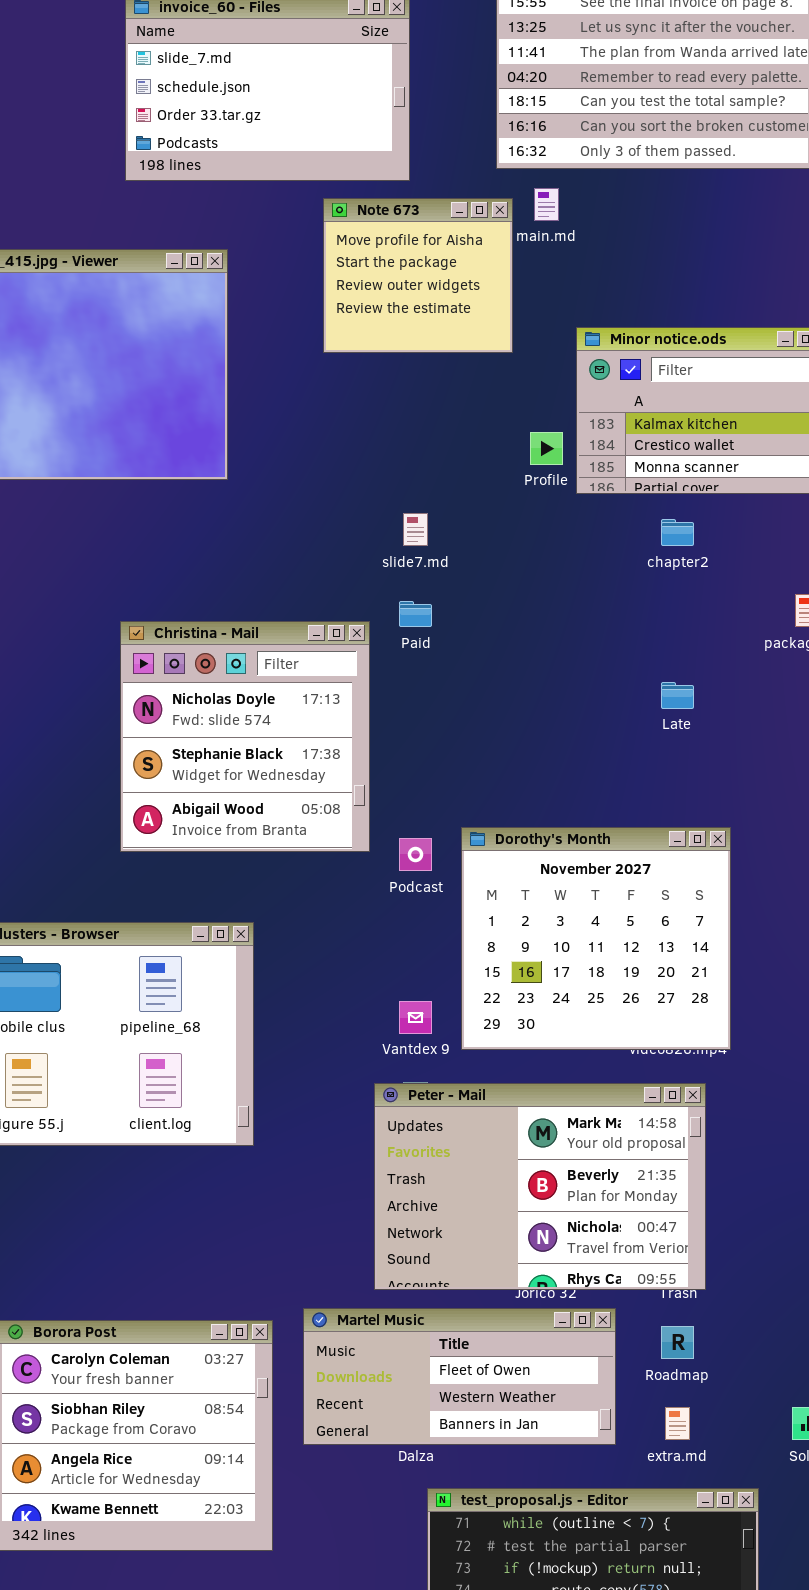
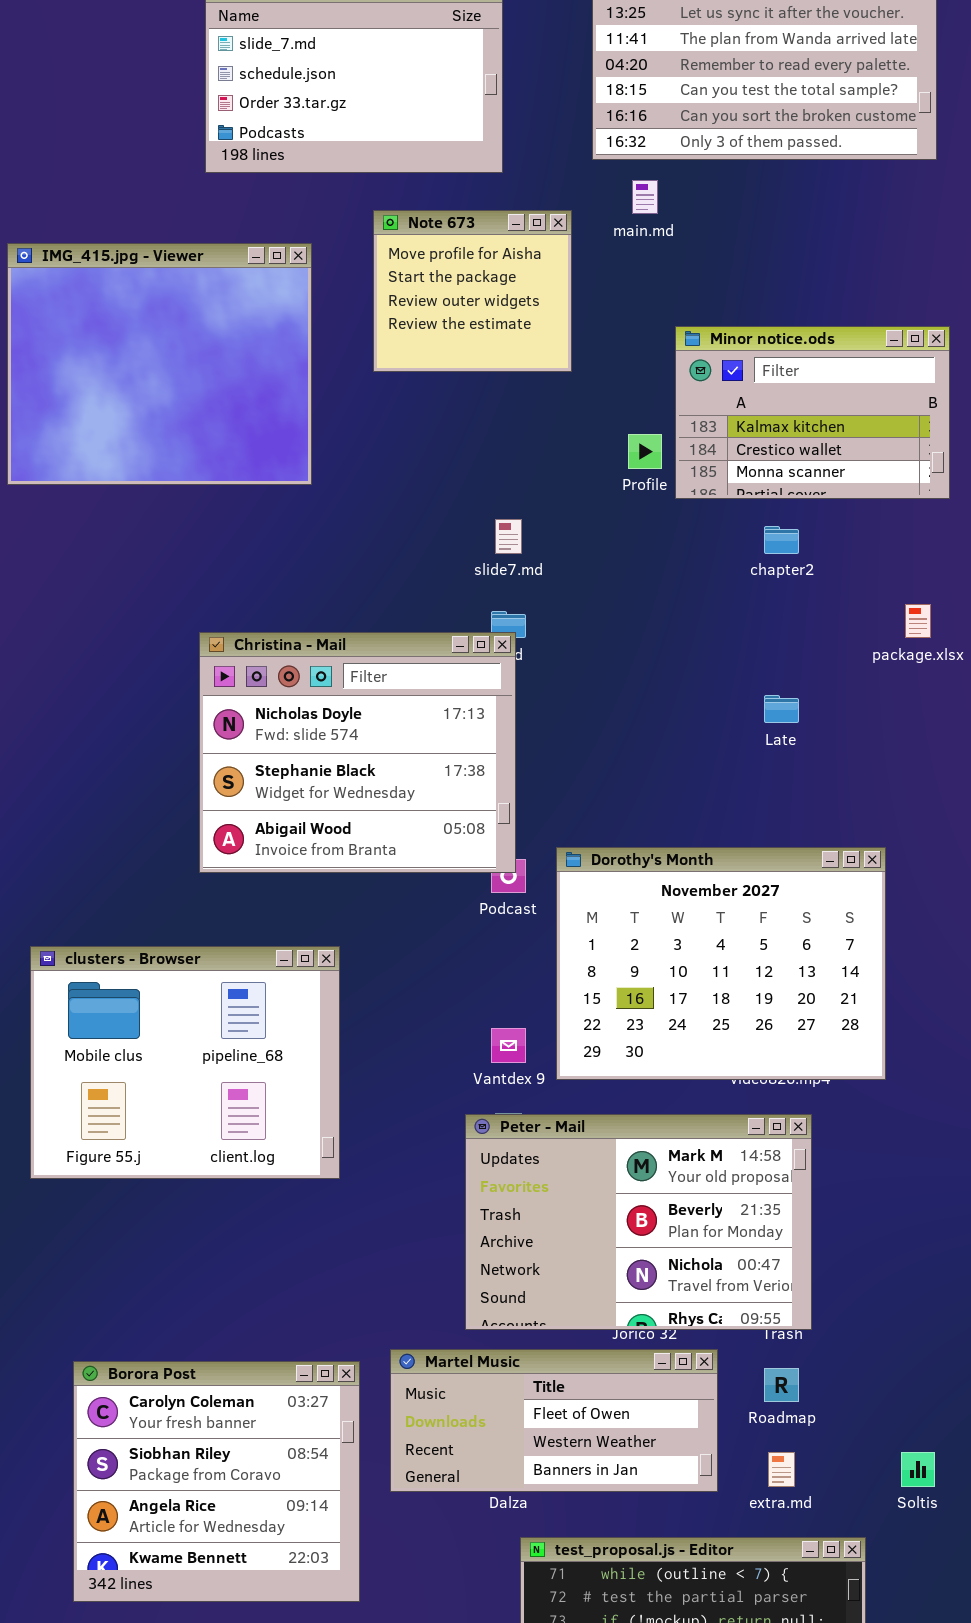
Note 673: [323,198,513,353] -> [373,210,572,372], moved
Christina - Mail: [120,621,370,852] -> [199,632,516,873], resized
Dorothy's Month: [461,827,731,1050] -> [556,847,886,1080], resized

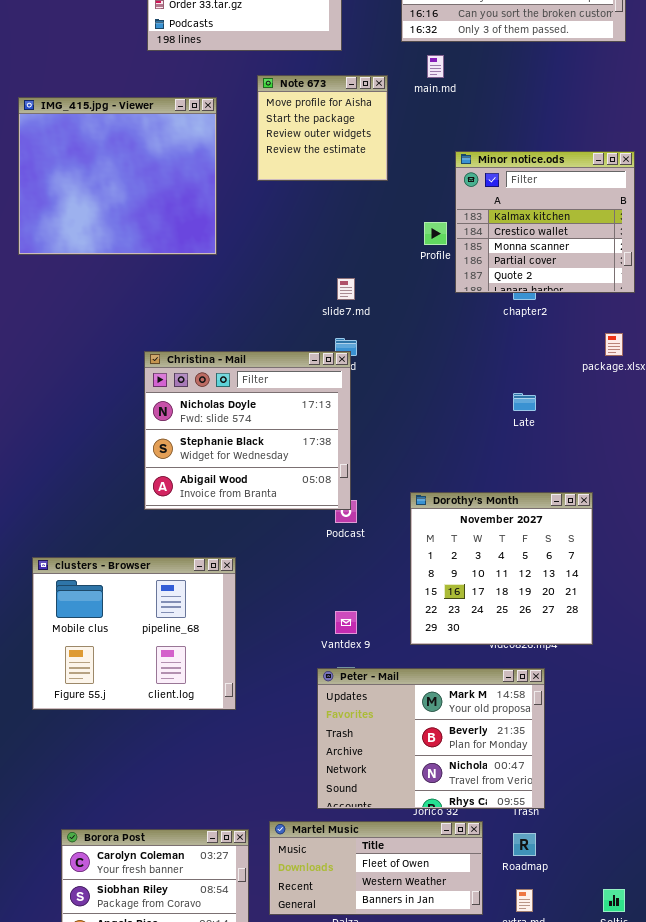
Minor notice.ods: [675,326,950,499] -> [455,151,635,293], resized
Dorothy's Month: [556,847,886,1080] -> [410,492,593,645], resized

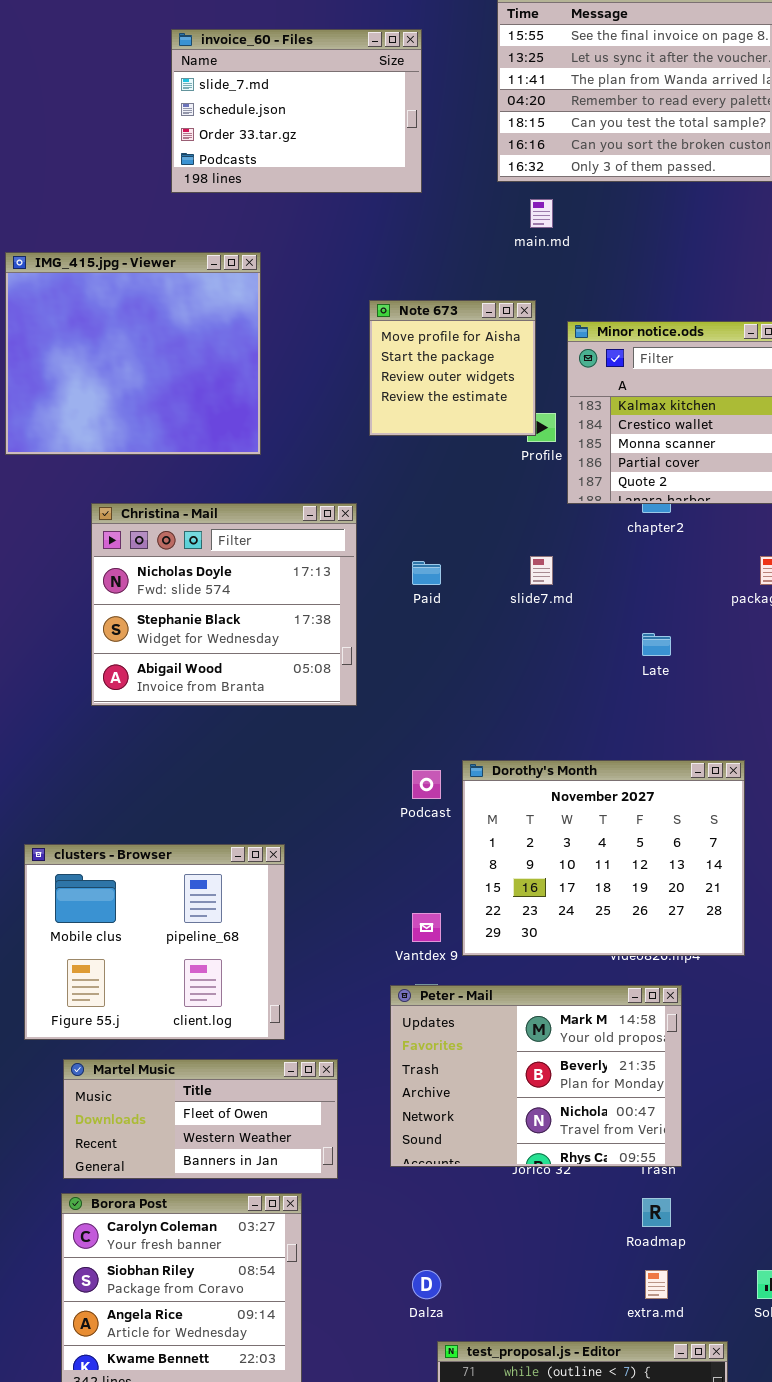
Note 673: [257,75,388,181] -> [369,300,536,436], moved
slide7.md: [337,278,355,300] -> [530,556,553,585], moved
Christina - Mail: [144,351,351,510] -> [91,503,357,706], moved
Dorothy's Month: [410,492,593,645] -> [462,760,745,956], resized
Martel Music: [269,821,483,915] -> [63,1059,338,1179], moved

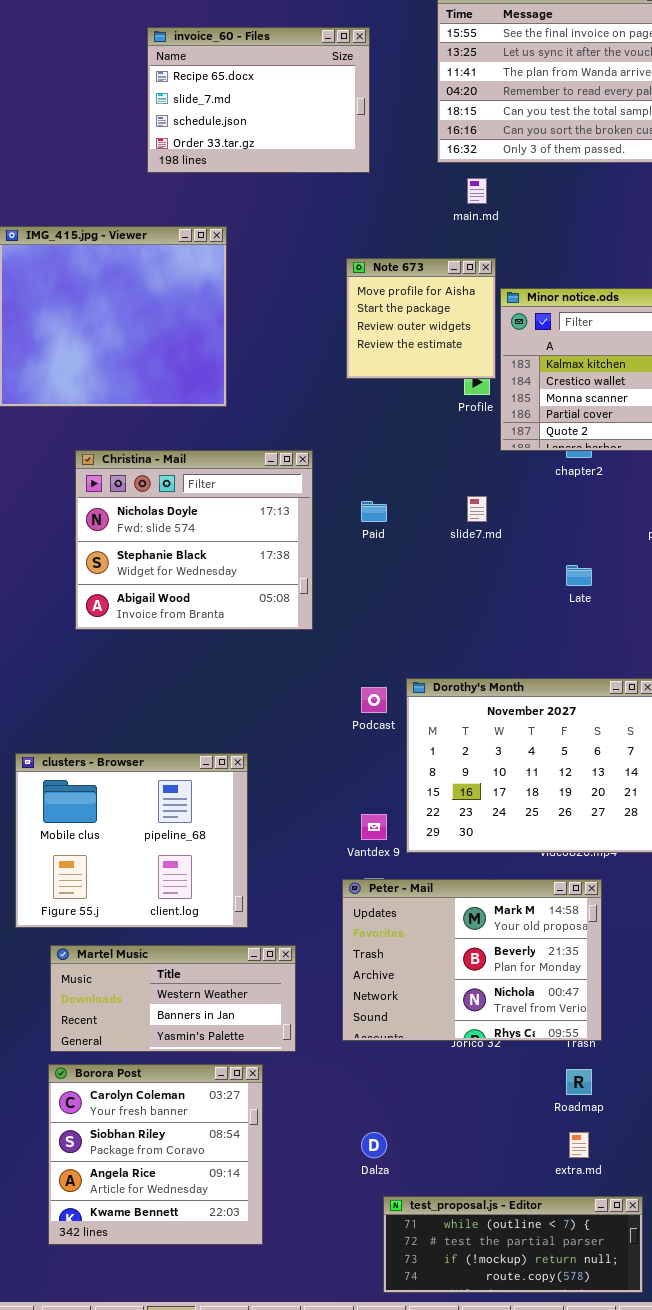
invoice_60 - Files: [171,29,422,193] -> [147,27,370,173], scrolled up 1 row
Note 673: [369,300,536,436] -> [346,258,496,379], moved
Martel Music: [63,1059,338,1179] -> [50,945,296,1052], scrolled down 1 row

